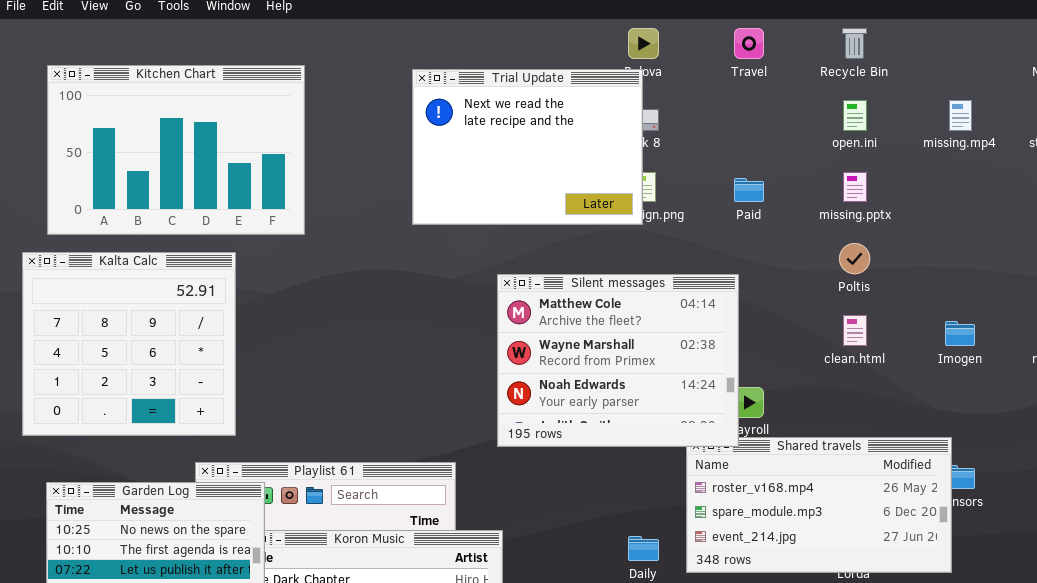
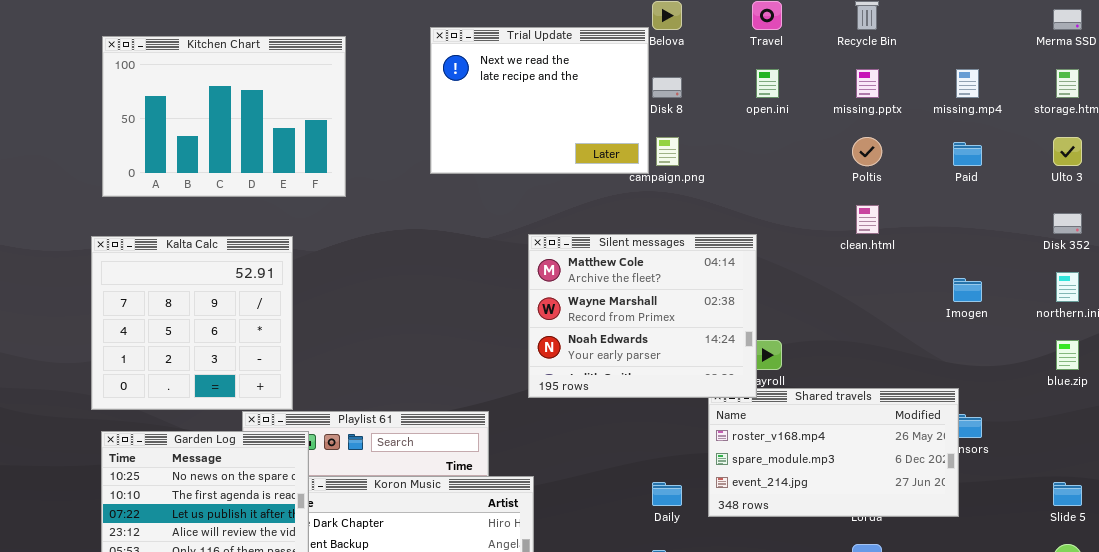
Trial Update: [412,69,643,225] -> [430,27,649,174], moved
open.ini: [843,100,867,131] -> [756,69,779,98], moved
missing.pptx: [843,172,867,202] -> [856,69,879,98], moved
Paid: [734,178,764,202] -> [953,142,982,166], moved
Poltis: [839,243,870,274] -> [852,137,882,166], moved
Kalta Calc: [22,252,236,436] -> [91,236,293,410], moved
clean.html: [843,315,867,346] -> [856,205,879,234], moved

